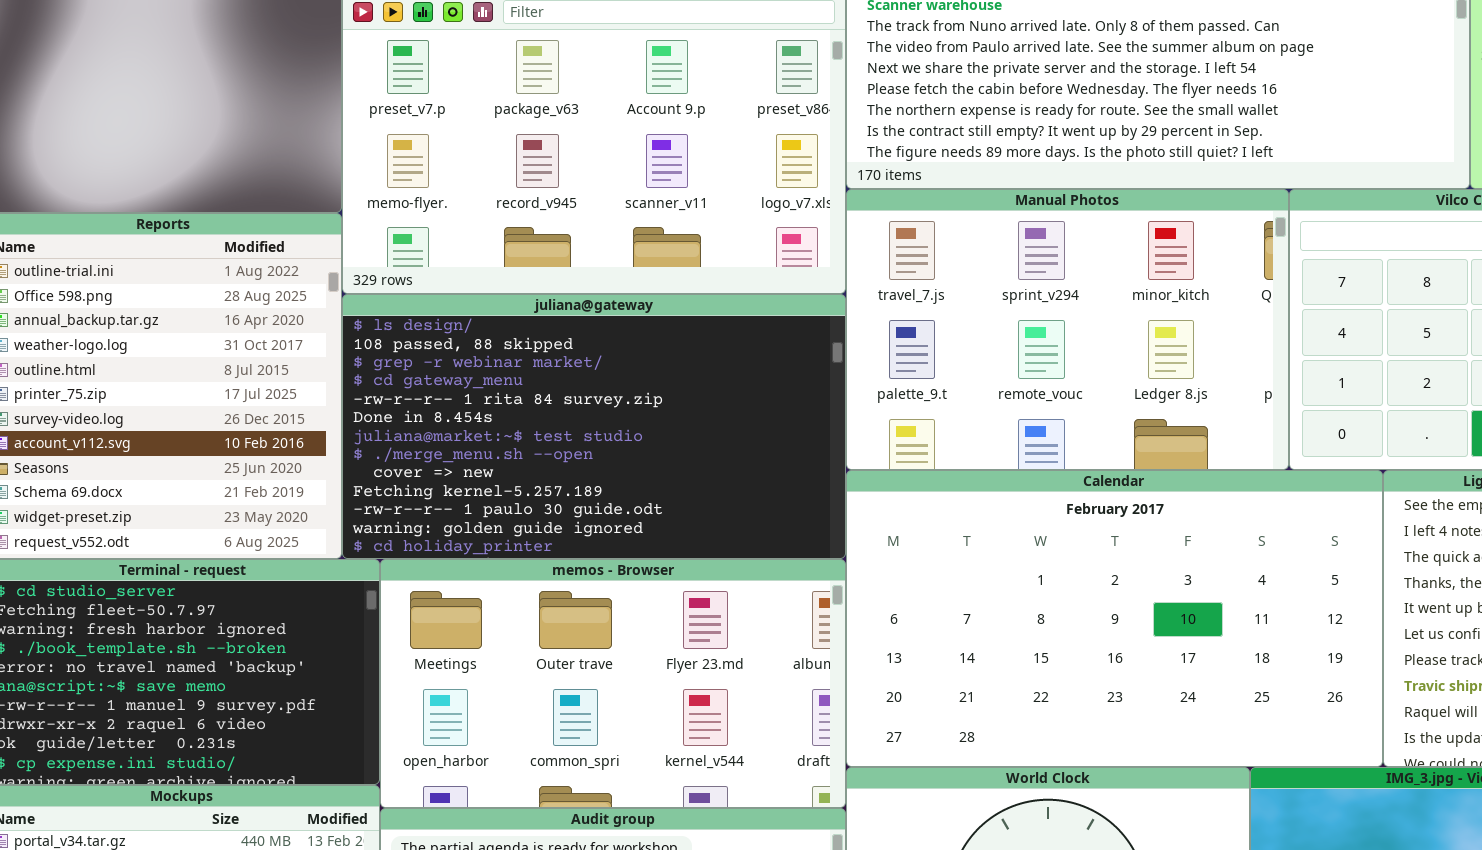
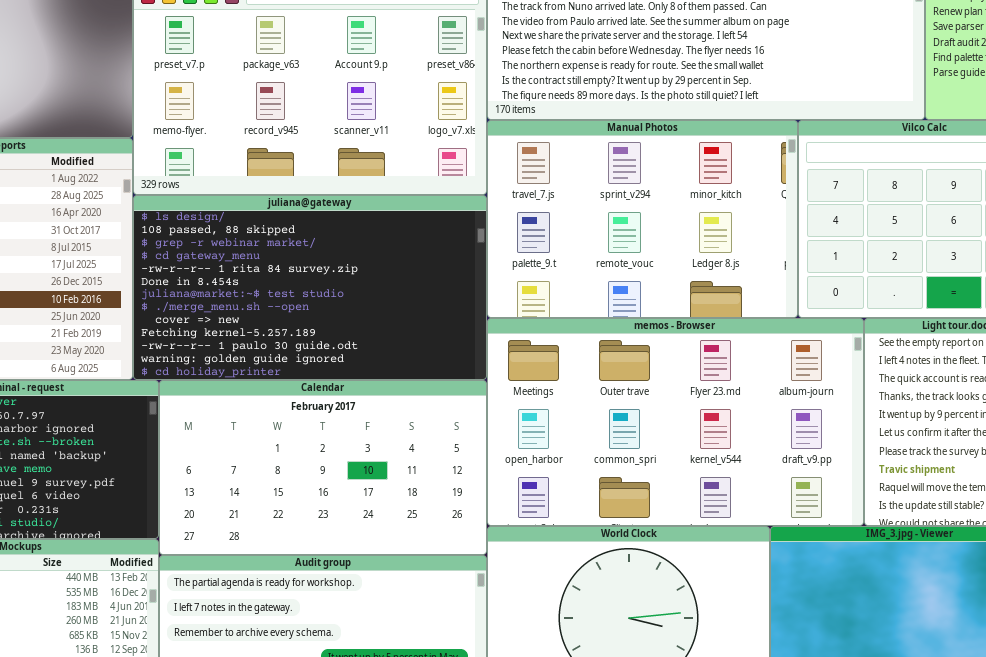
Calendar: [846,470,1383,767] -> [159,380,487,555], moved, resized
memos - Browser: [380,559,846,808] -> [487,318,864,526], moved, resized

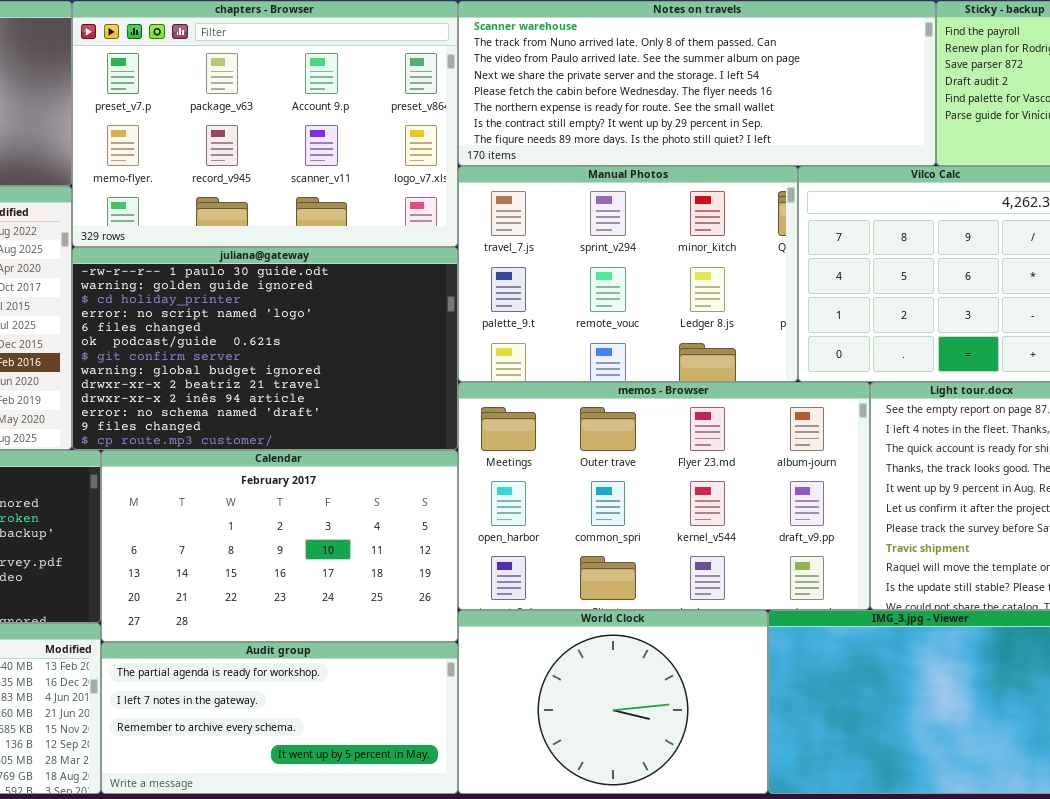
juliana@gateway: [133,195,487,380] -> [72,247,458,450], scrolled down 10 rows

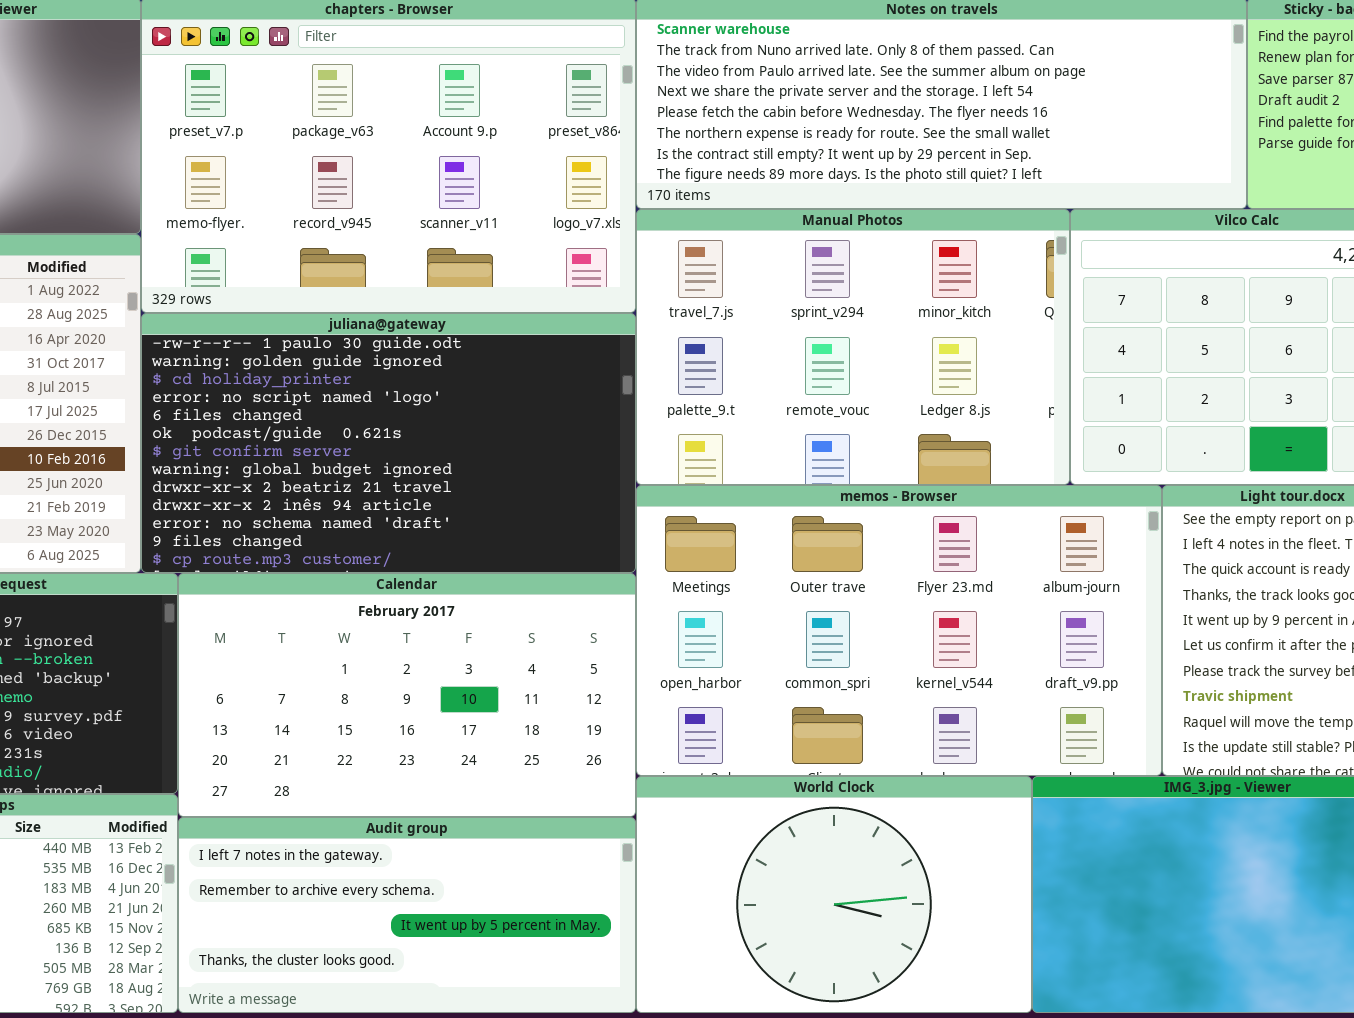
Audit group: [101,642,458,794] -> [178,817,636,1013], scrolled down 1 row

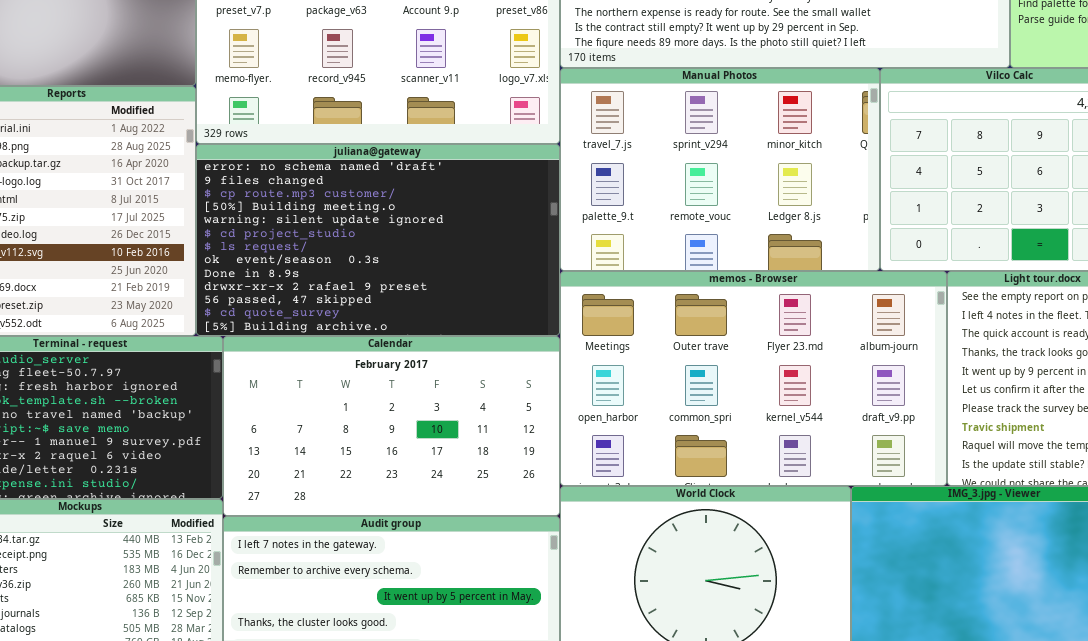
juliana@gateway: [141,313,636,573] -> [196,144,560,336], scrolled down 10 rows

